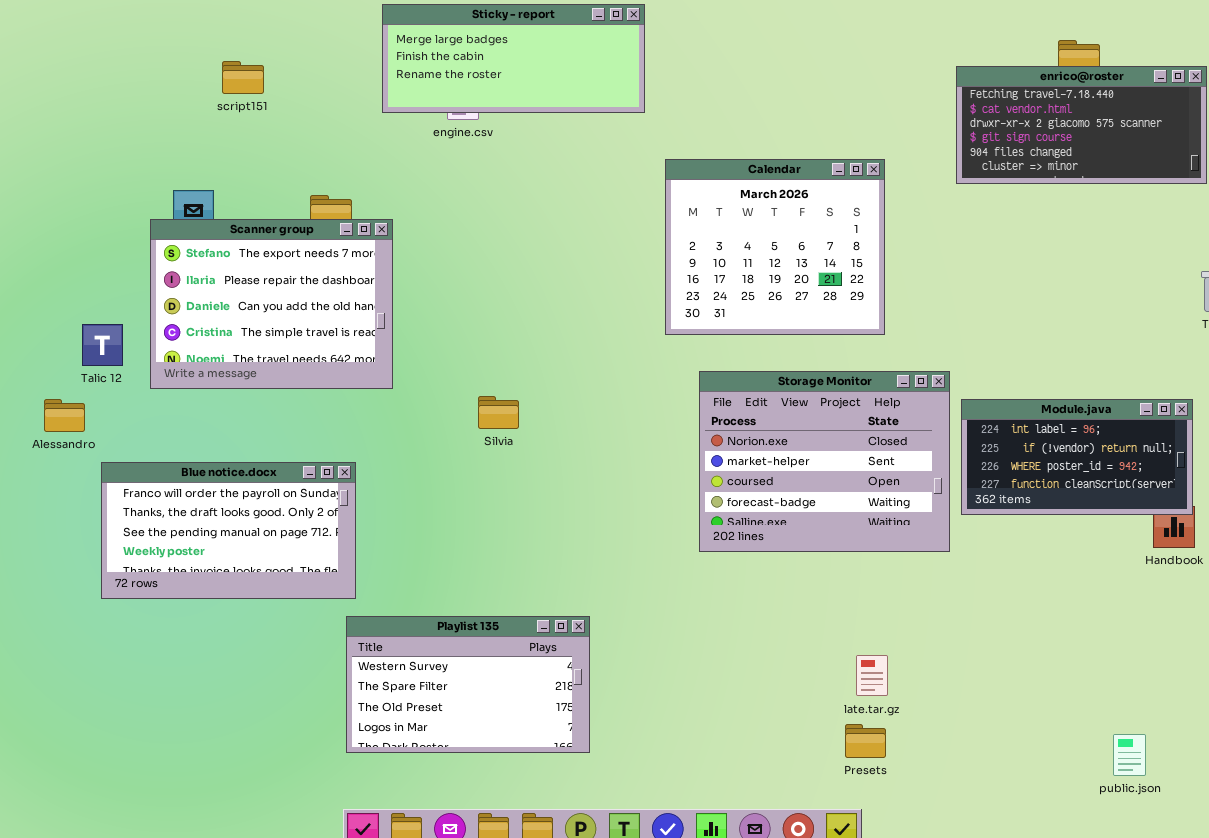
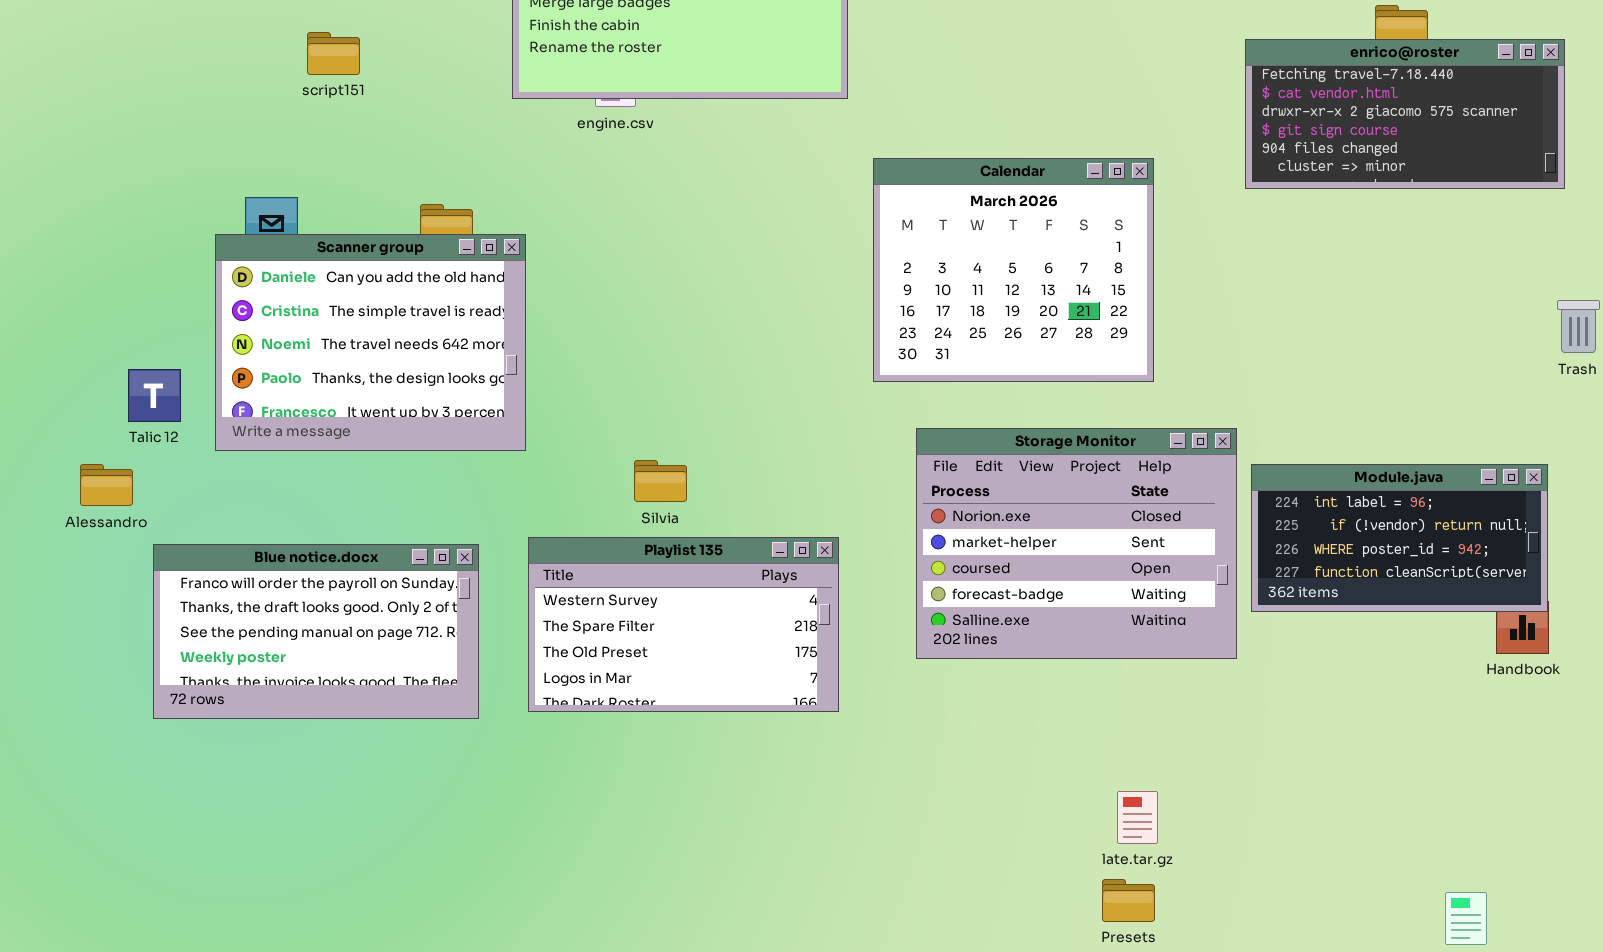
Scanner group: [150,219,393,389] -> [215,234,526,451], scrolled down 2 rows
Playlist 135: [346,616,590,753] -> [528,537,839,712], moved

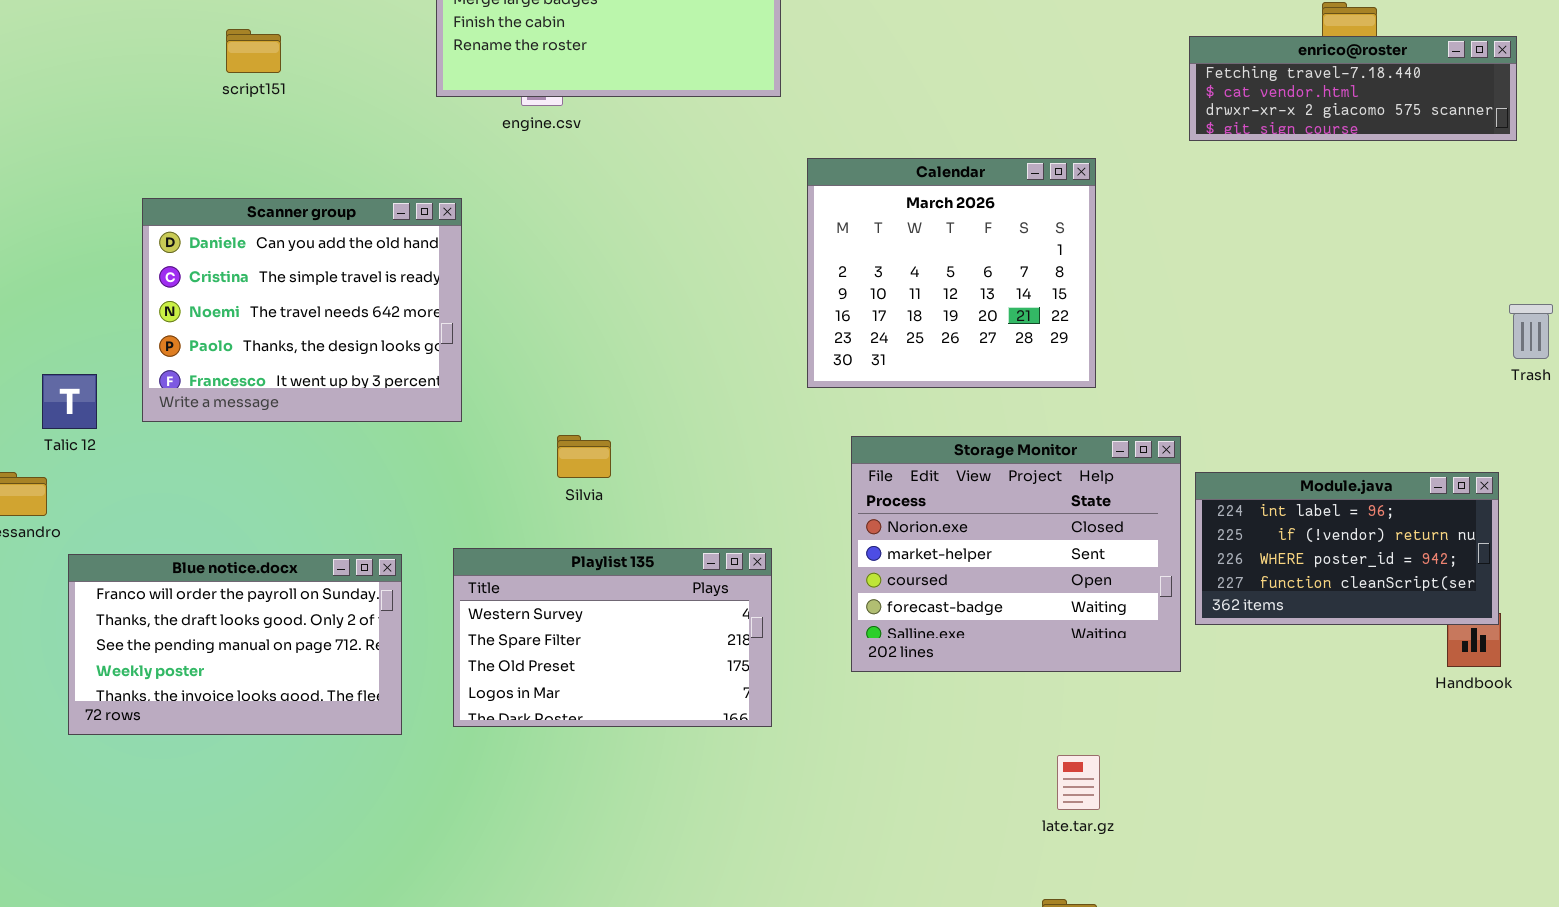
enrico@roster: [1245,39,1565,189] -> [1189,36,1517,141], resized
Scanner group: [215,234,526,451] -> [142,198,462,422], moved
Silvia: [634,460,687,502] -> [557,435,611,478], moved
late.tar.gz: [1117,791,1158,844] -> [1057,755,1100,810], moved

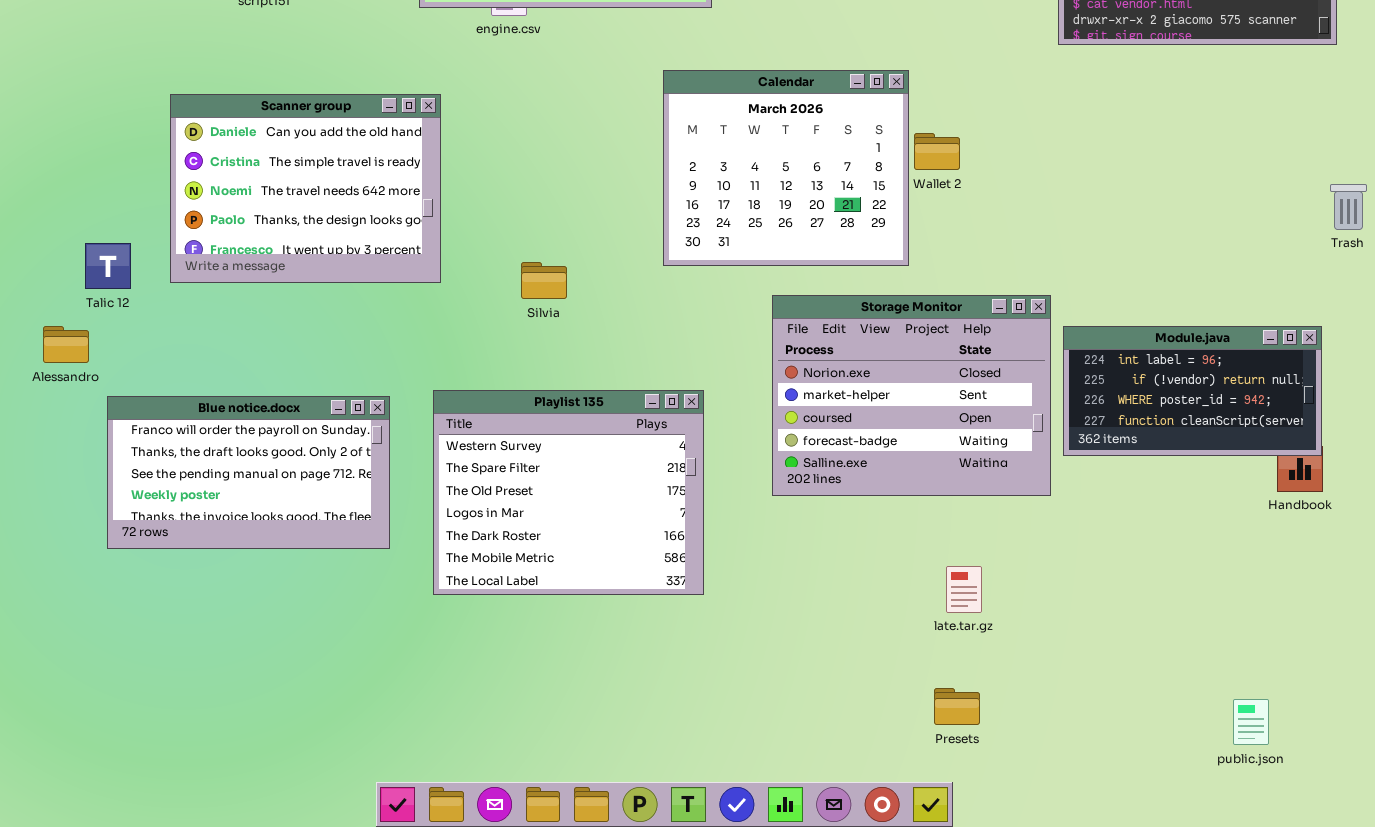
Calendar: [807,158,1096,388] -> [663,70,909,266], moved
Silvia: [557,435,611,478] -> [521,262,567,299], moved
Playlist 135: [453,548,772,727] -> [433,390,704,595], resized

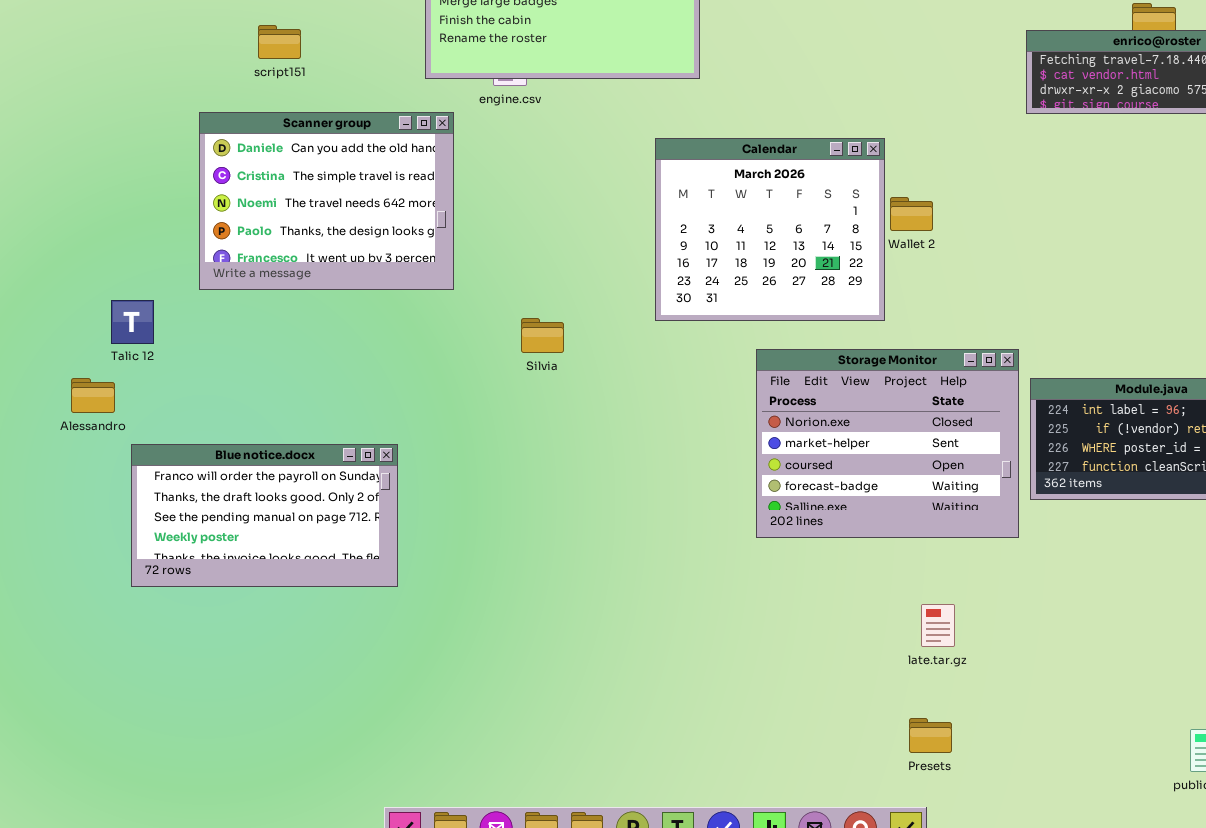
Scanner group: [170,94,441,283] -> [199,112,454,290], moved
Playlist 135: [433,390,704,595] -> none, closed

